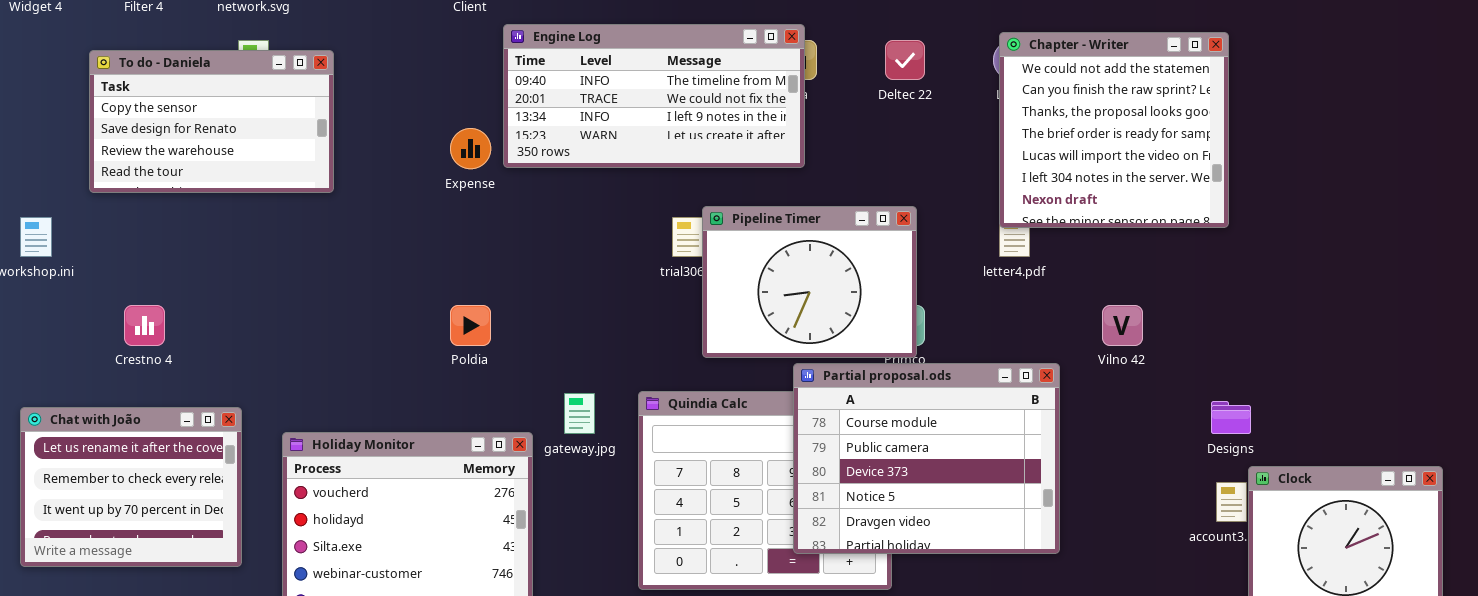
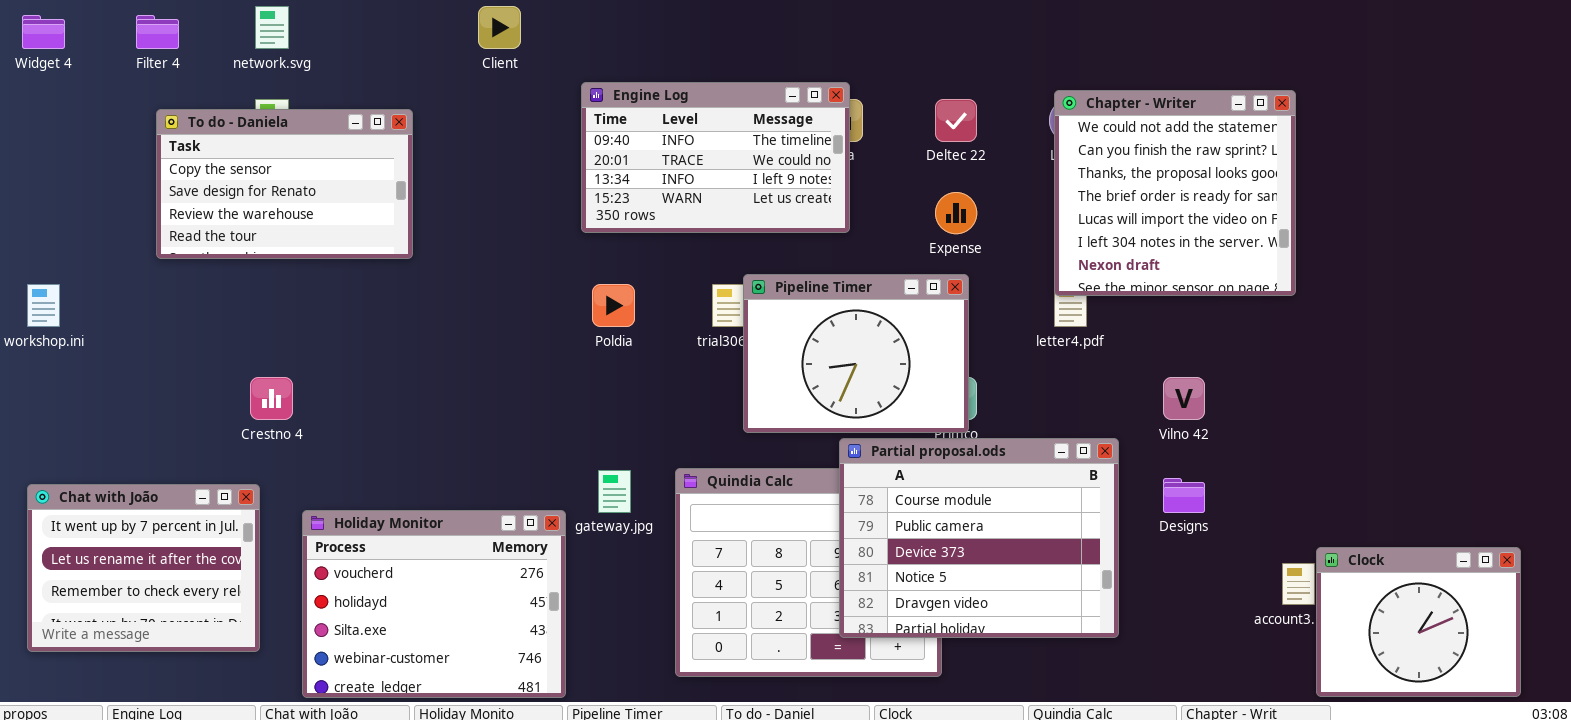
Engine Log: [503,24,805,168] -> [581,82,850,233], resized
To do - Daniela: [89,50,334,193] -> [156,109,413,259], moved
Expense: [450,128,491,169] -> [935,192,977,234], moved
Crestno 4: [124,305,165,346] -> [250,377,293,420], moved
Poldia: [450,305,491,346] -> [592,284,635,327], moved
Designs: [1211,401,1251,434] -> [1163,478,1205,513], moved
Chat with João: [20,407,242,567] -> [27,484,260,652], scrolled up 1 row

